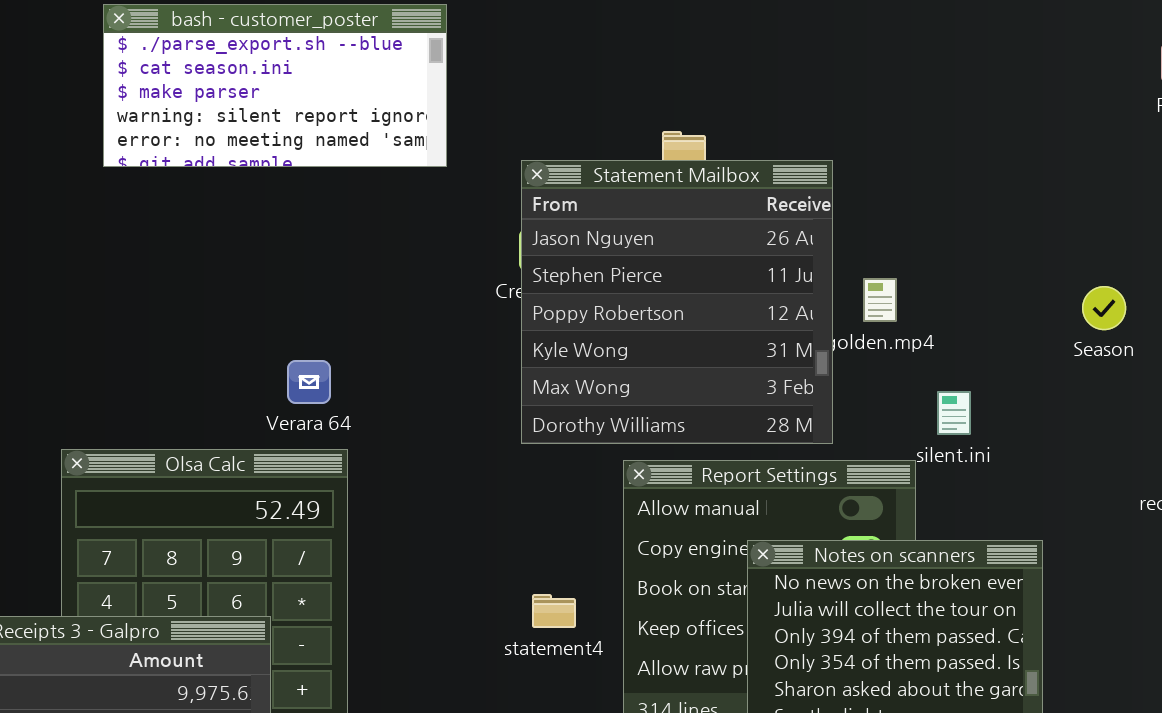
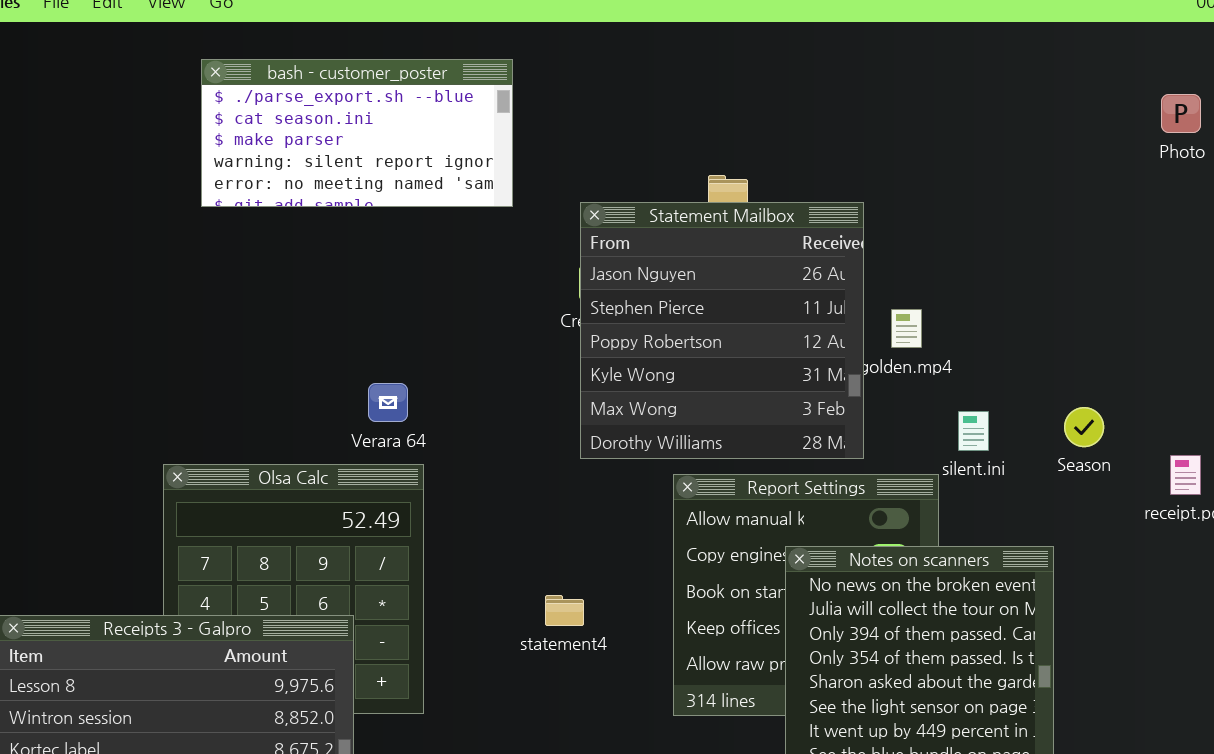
Season: [1082,286,1126,330] -> [1064,407,1104,447], moved
statement4: [532,594,576,628] -> [545,595,584,626], moved

